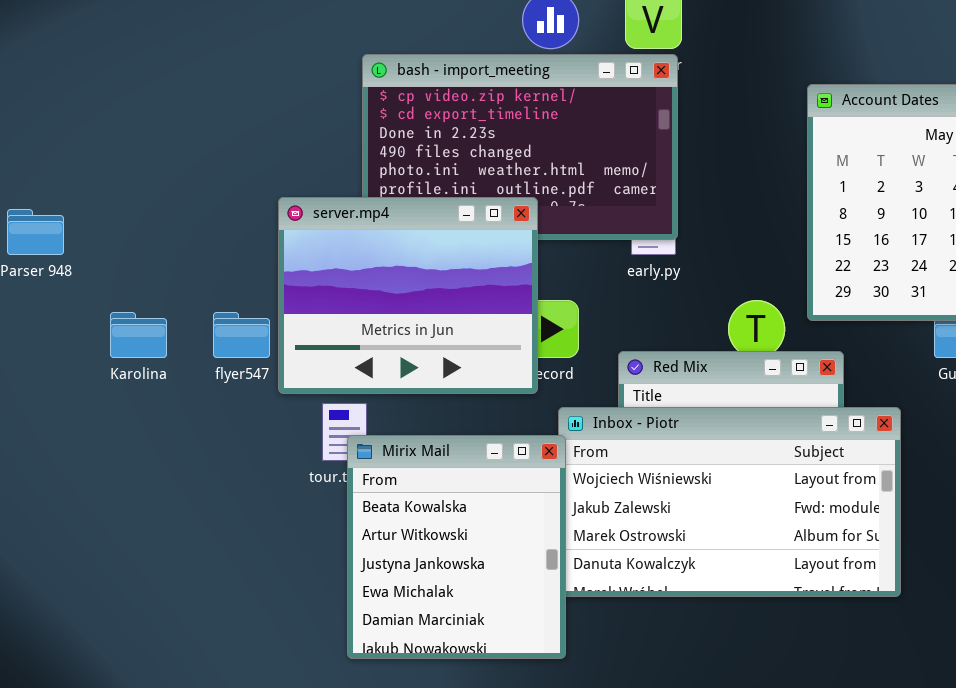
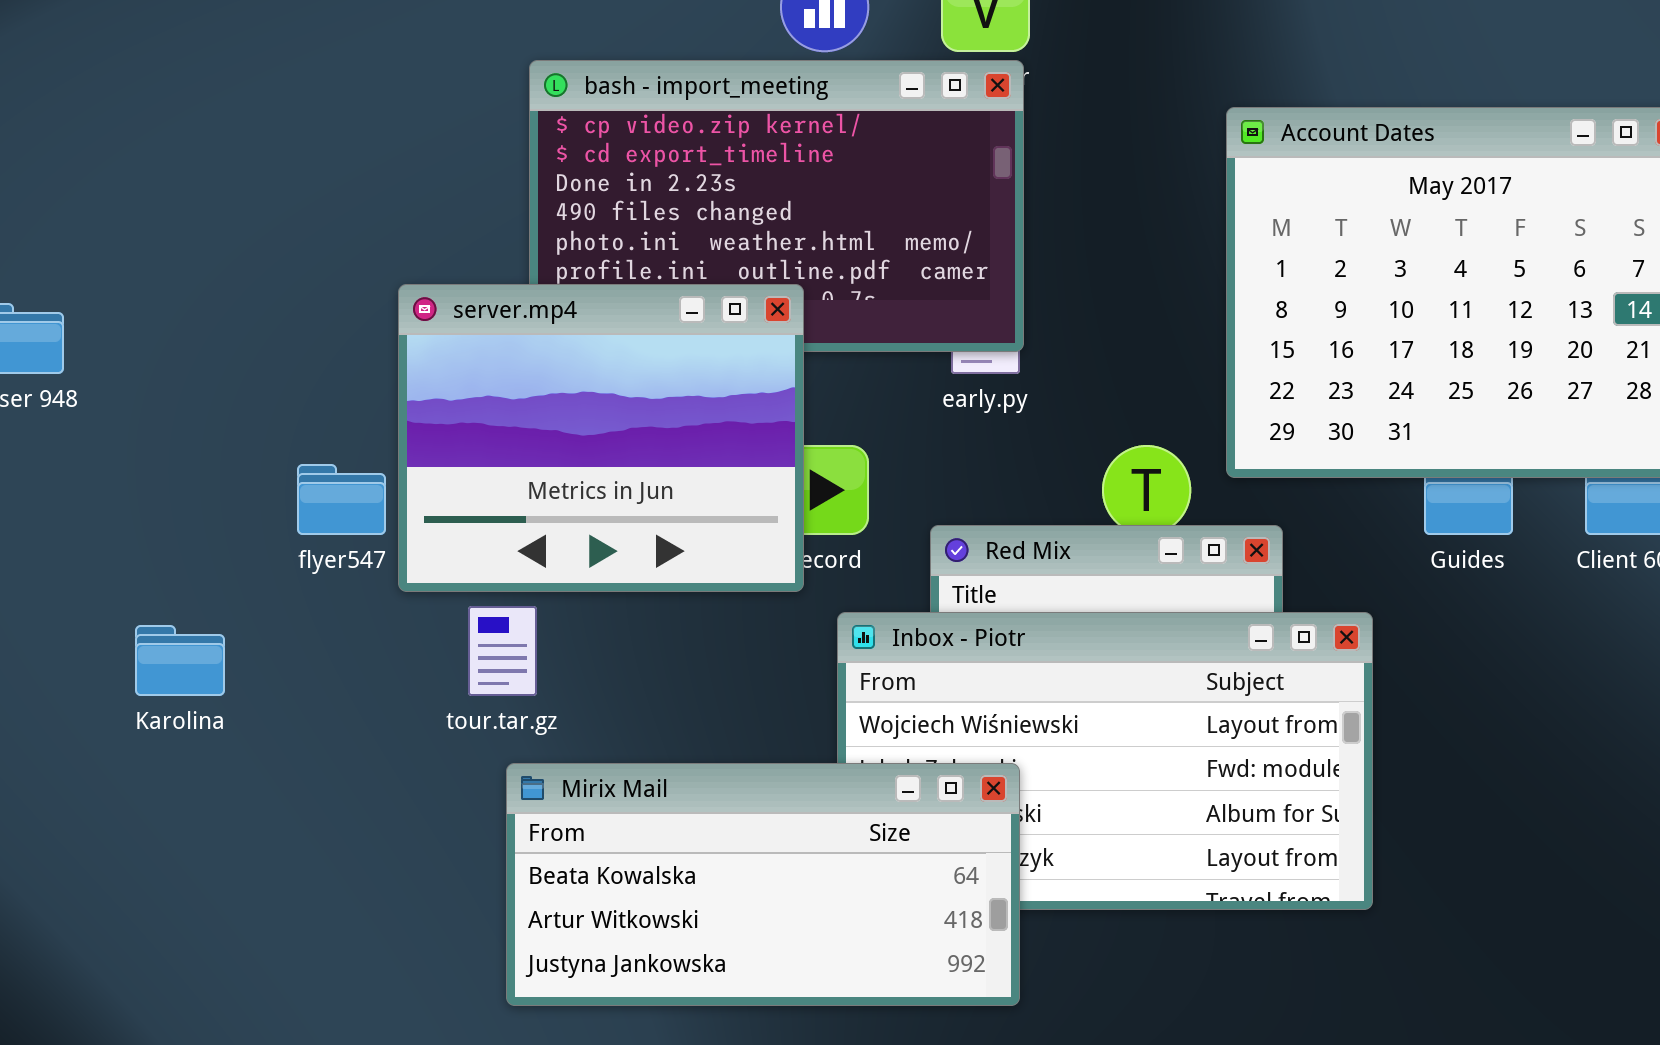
Karolina: [110,312,167,358] -> [135,625,225,696], moved
Mirix Mail: [347,435,566,659] -> [506,763,1020,1006], resized

